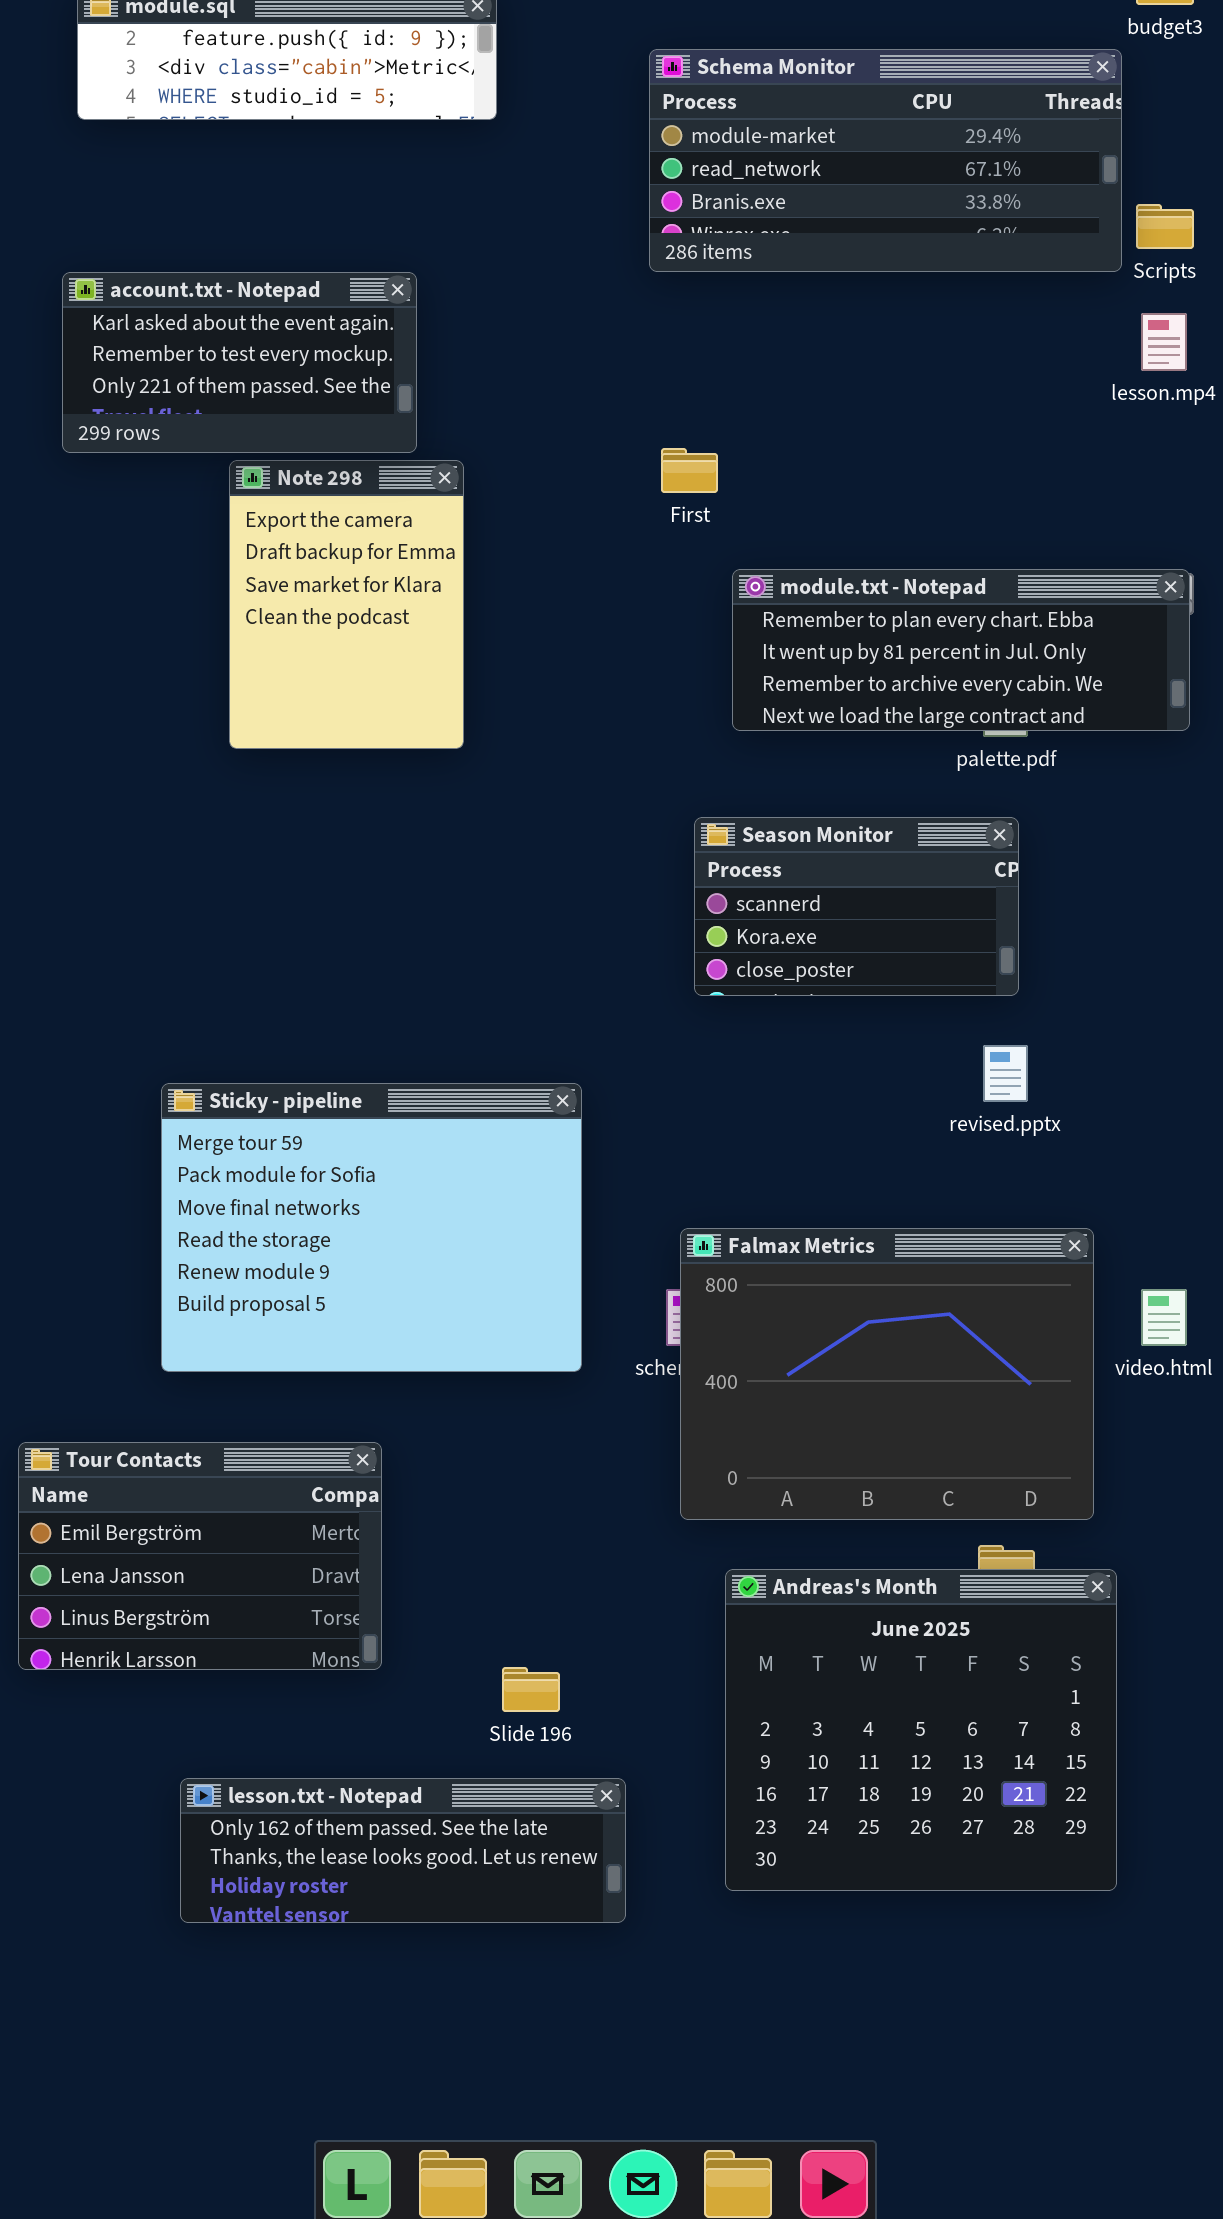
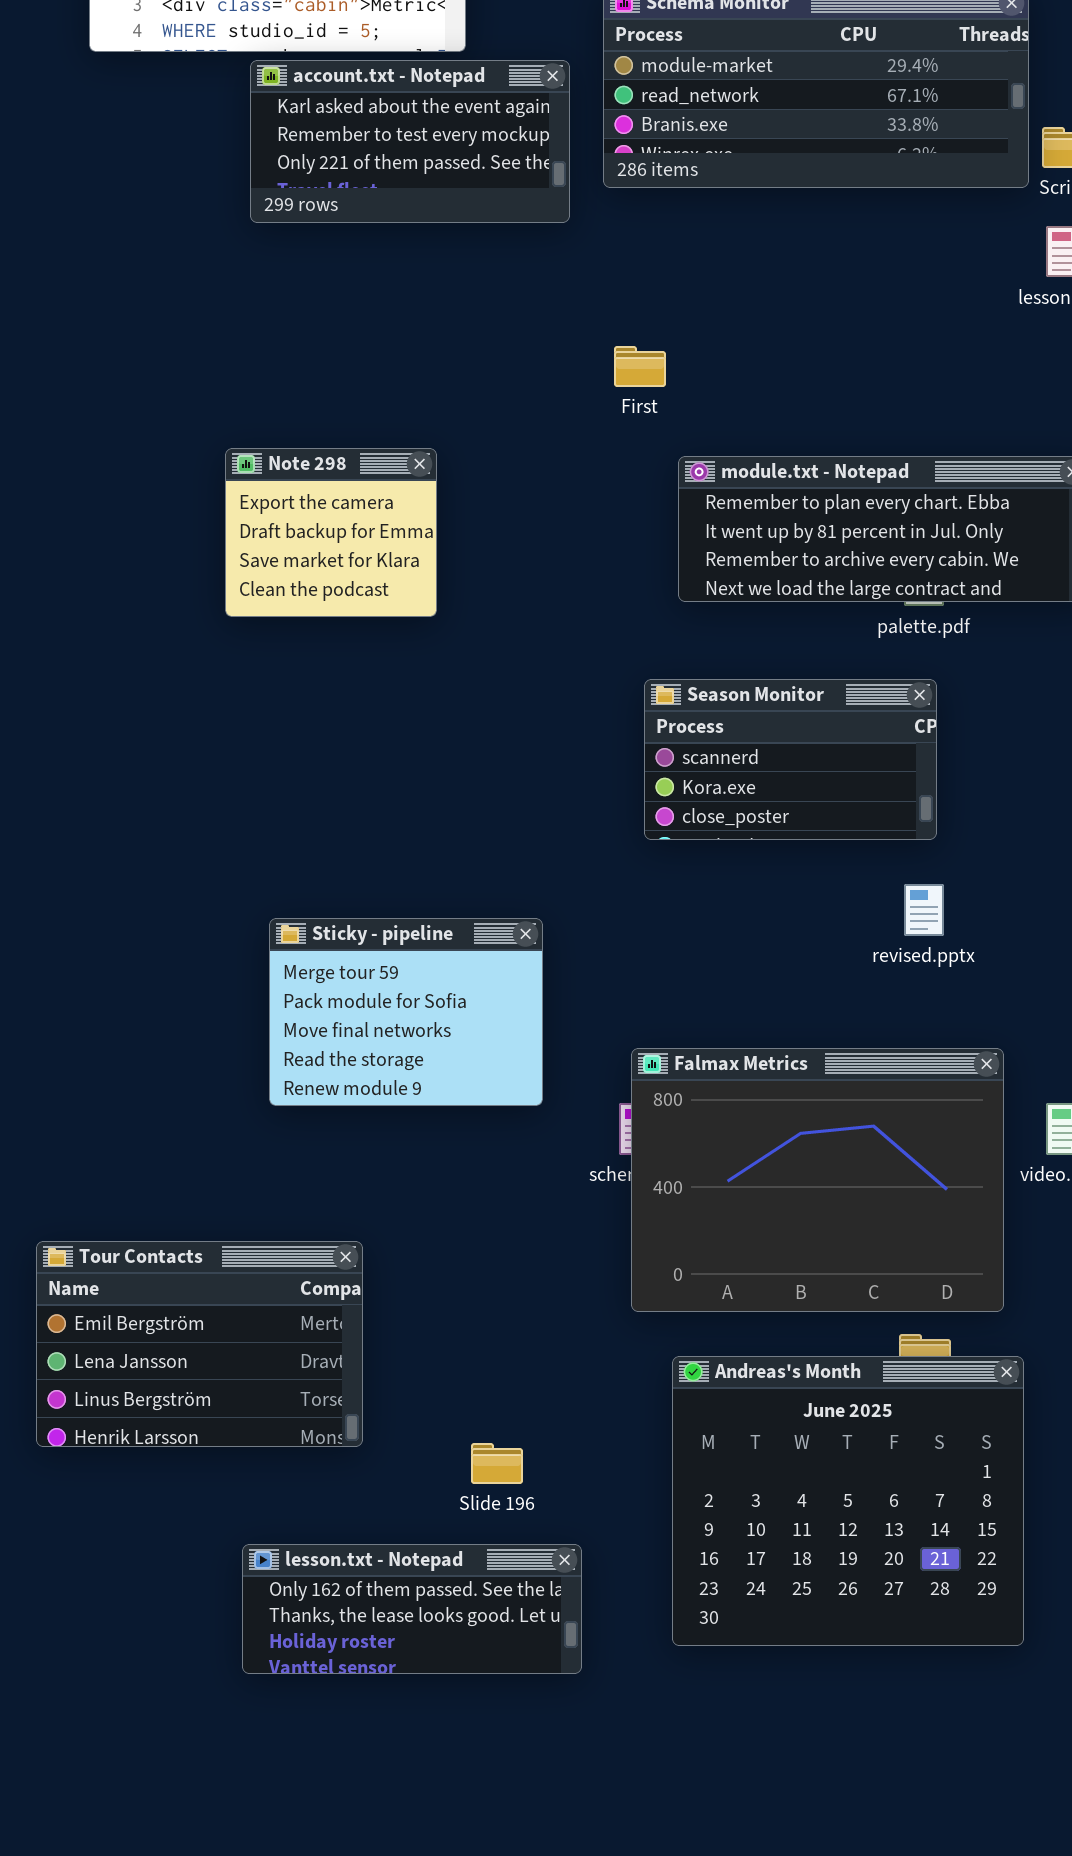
account.txt - Notepad: [62,272,417,453] -> [250,60,570,223], moved
Note 298: [229,460,464,749] -> [225,448,437,617], resized
Sticky - pipeline: [161,1083,582,1372] -> [269,918,543,1106], resized
lesson.txt - Notepad: [180,1778,626,1923] -> [242,1544,582,1674], resized

